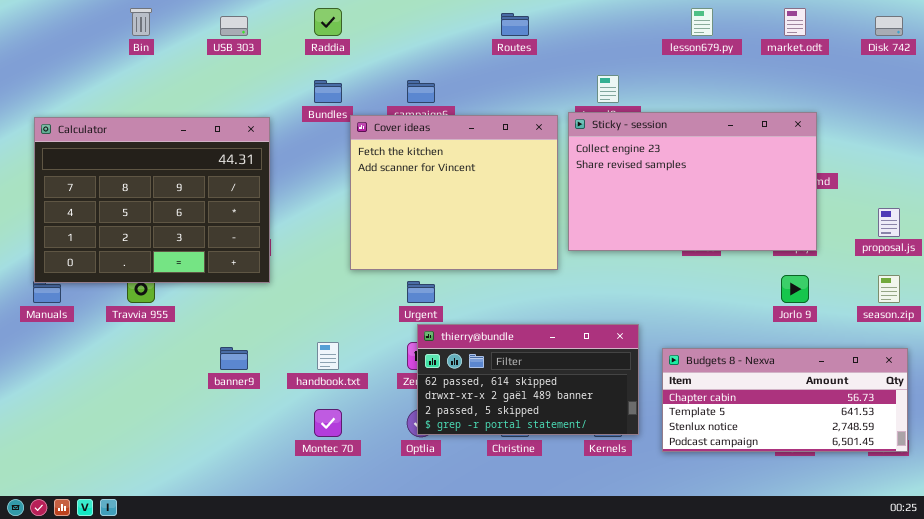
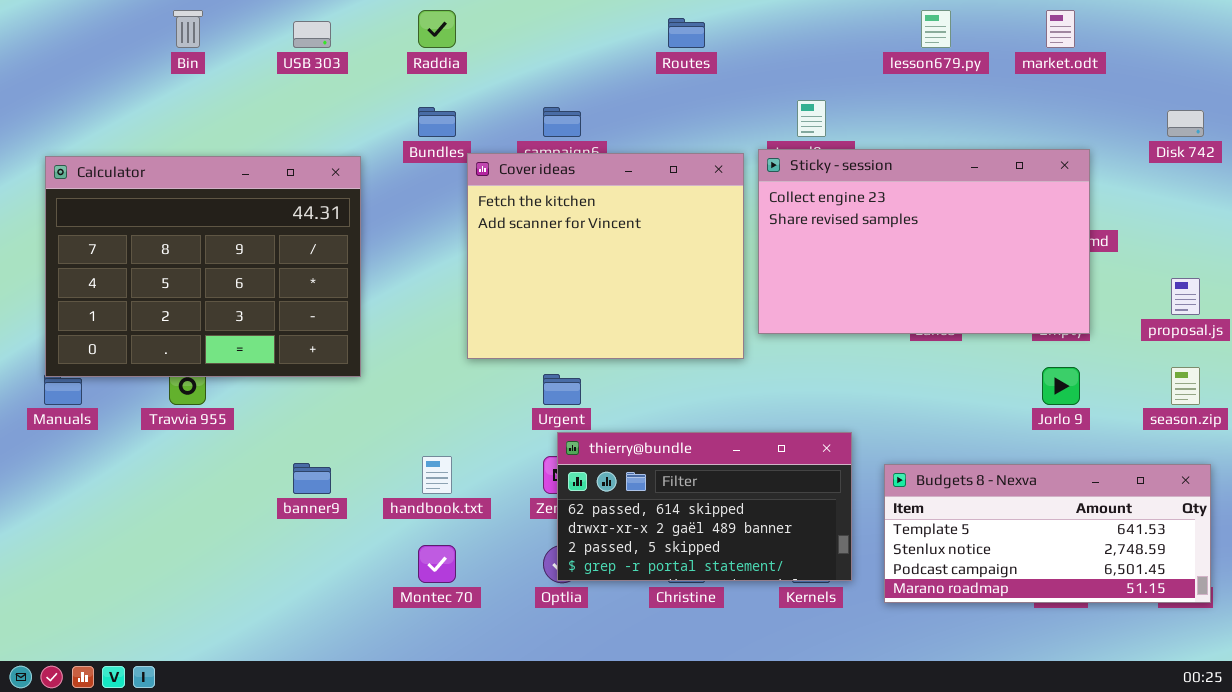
Disk 742: [875,16,903,36] -> [1167,110,1204,137], moved
Budgets 8 - Nexva: [662,348,908,452] -> [884,464,1211,603], scrolled down 1 row

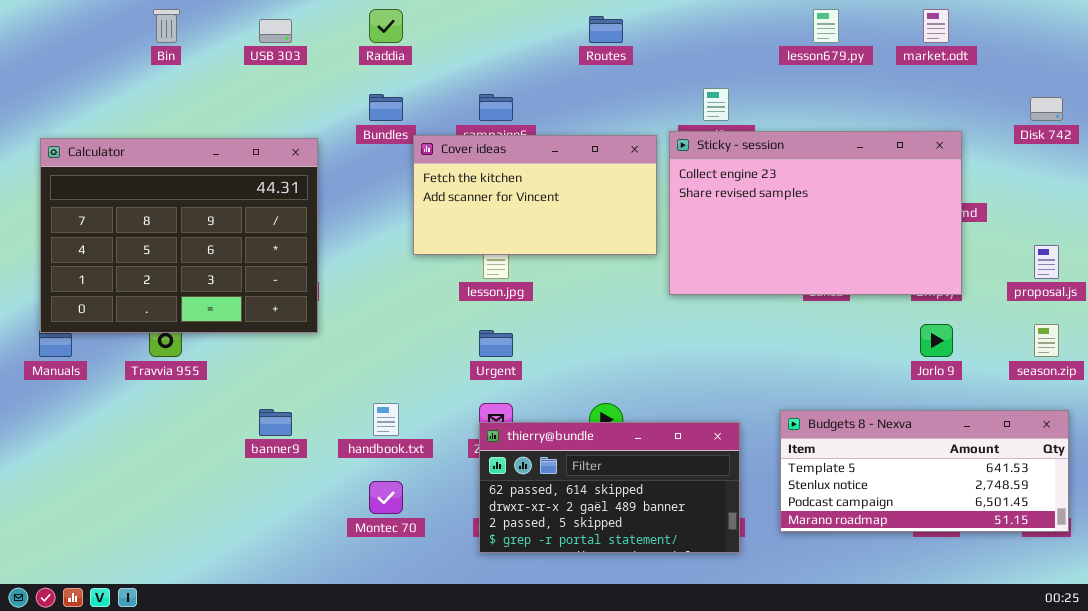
Cover ideas: [467,153,744,359] -> [413,135,657,255], resized
thierry@bundle: [557,432,852,581] -> [479,422,740,553], moved

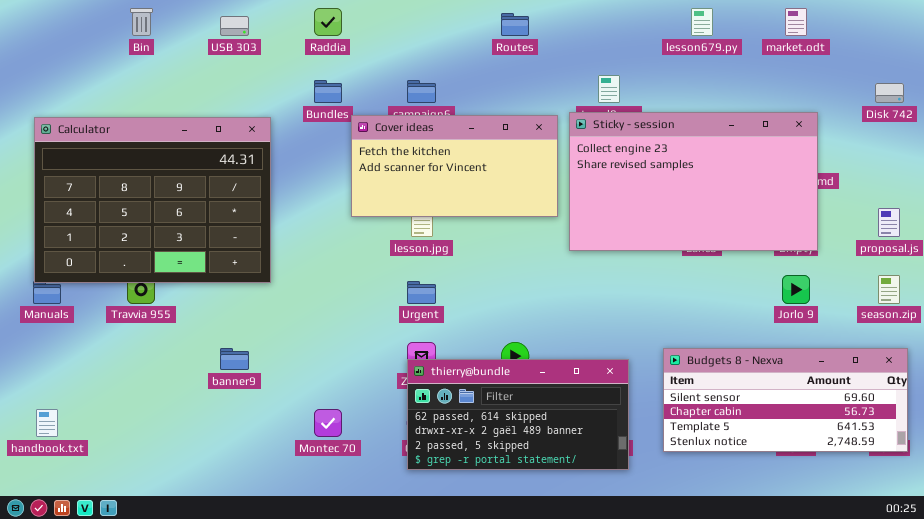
handbook.txt: [373,403,399,436] -> [36,409,58,437], moved
Budgets 8 - Nexva: [780,410,1069,532] -> [663,348,908,452], scrolled up 2 rows

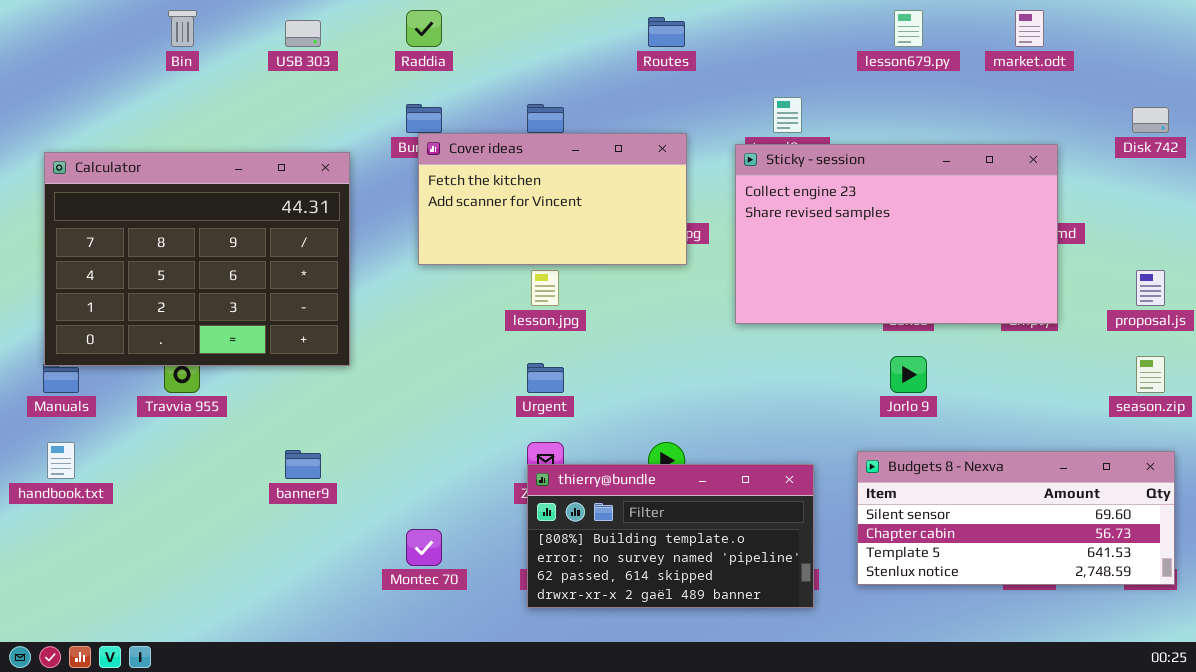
Cover ideas: [351,115,558,217] -> [418,133,687,265], moved
Jorlo 9: [782,275,810,304] -> [890,356,927,393], moved
thierry@bundle: [407,359,629,470] -> [527,464,814,608], scrolled up 2 rows
handbook.txt: [36,409,58,437] -> [47,442,75,479], moved

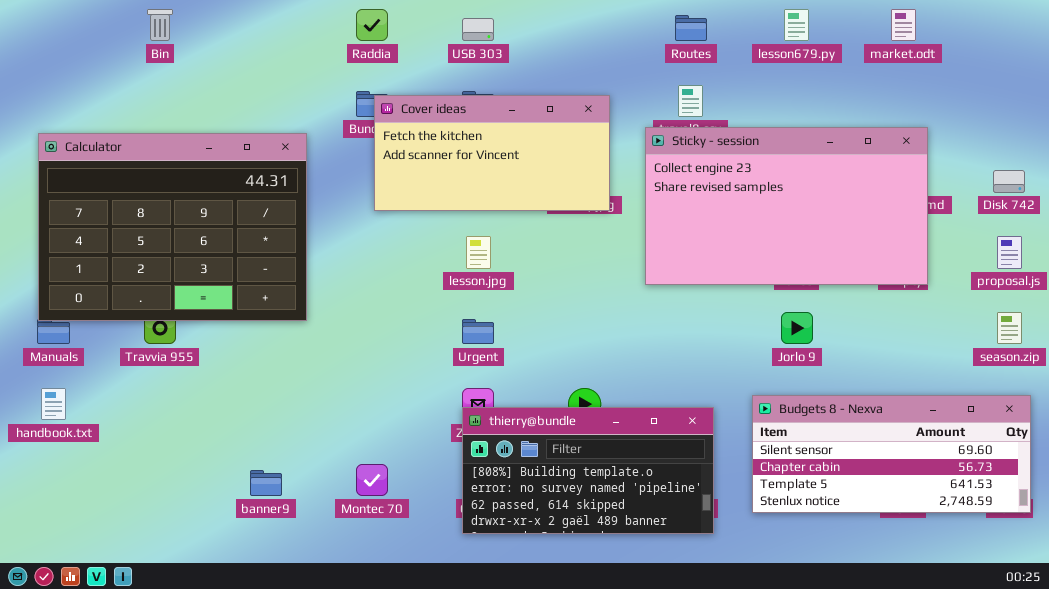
Routes: [648,17,685,47] -> [675,15,707,41], moved
USB 303: [285,20,321,47] -> [462,18,494,41], moved
Disk 742: [1132,107,1169,133] -> [993,170,1025,193], moved
Cover ideas: [418,133,687,265] -> [374,95,610,211], moved
banner9: [285,450,321,479] -> [250,470,282,496], moved

